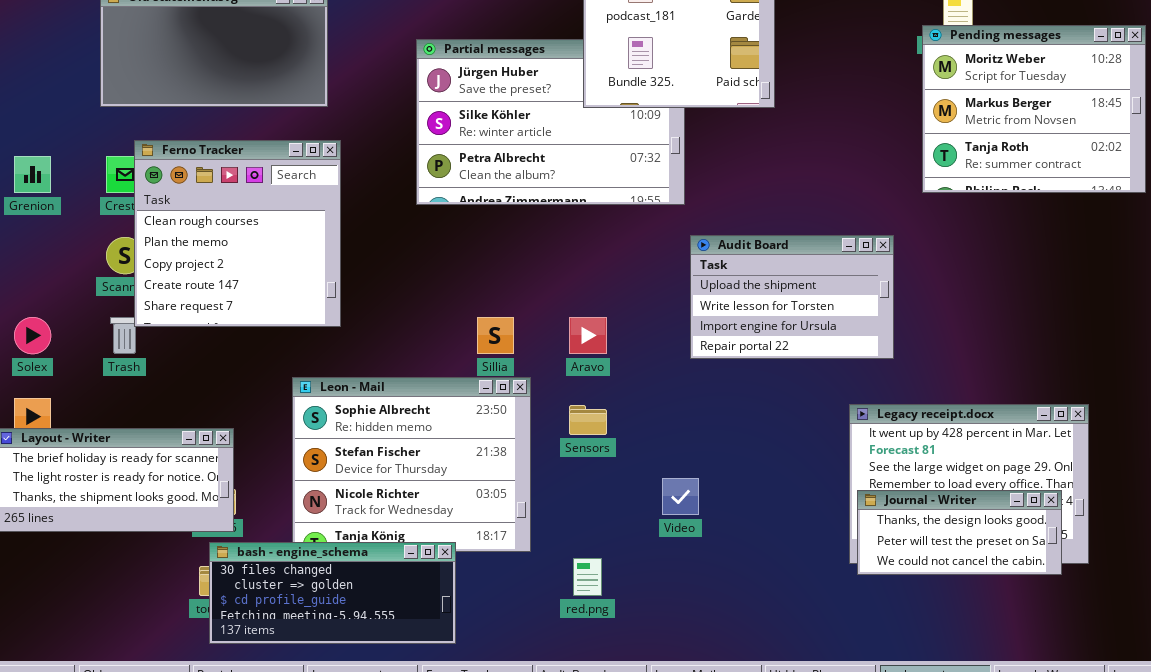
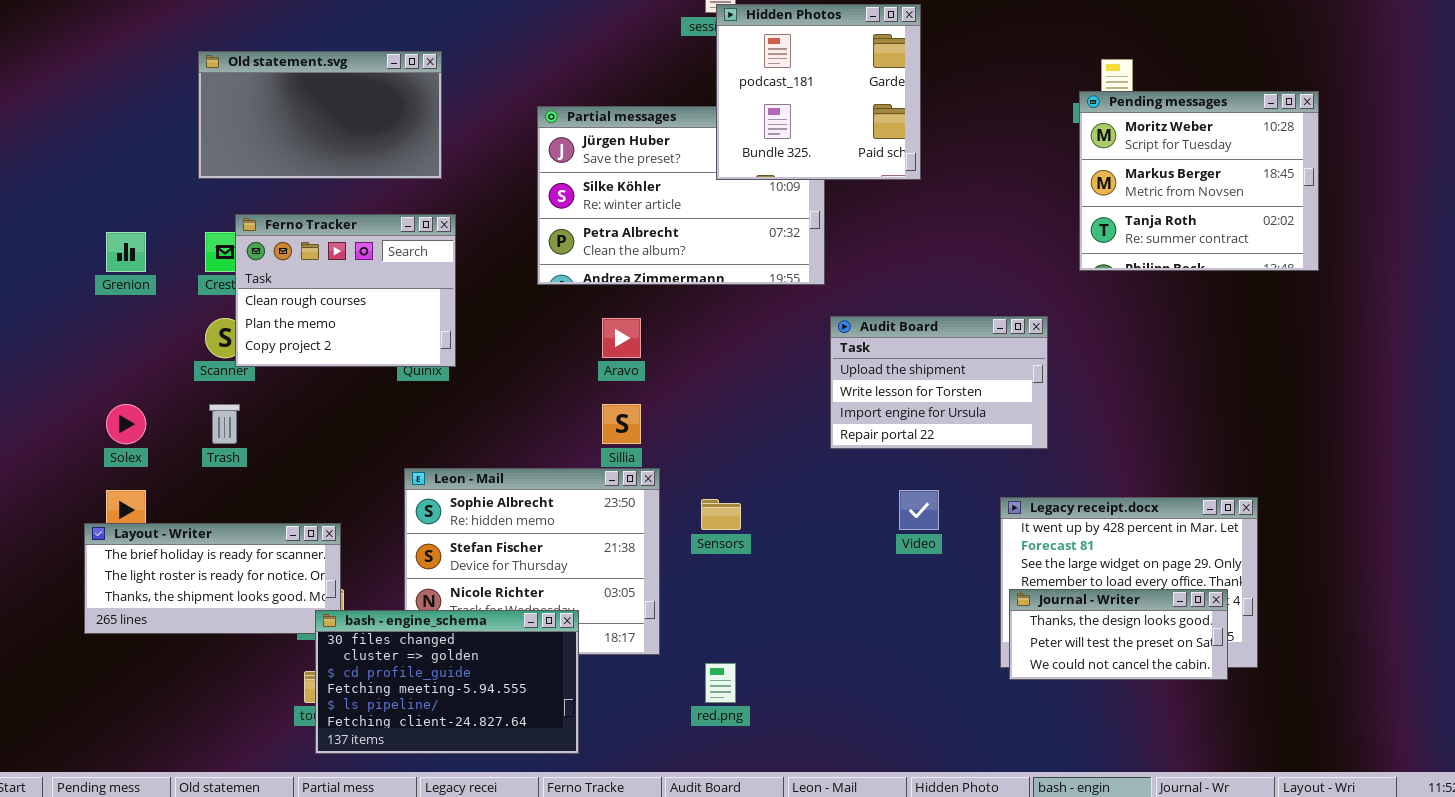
Ferno Tracker: [134,140,341,327] -> [235,214,456,367], resized
Aravo: [569,317,607,354] -> [602,318,641,358], moved
Video: [662,478,699,515] -> [899,490,939,530], moved
bash - engine_schema: [209,542,456,644] -> [315,610,579,754], resized

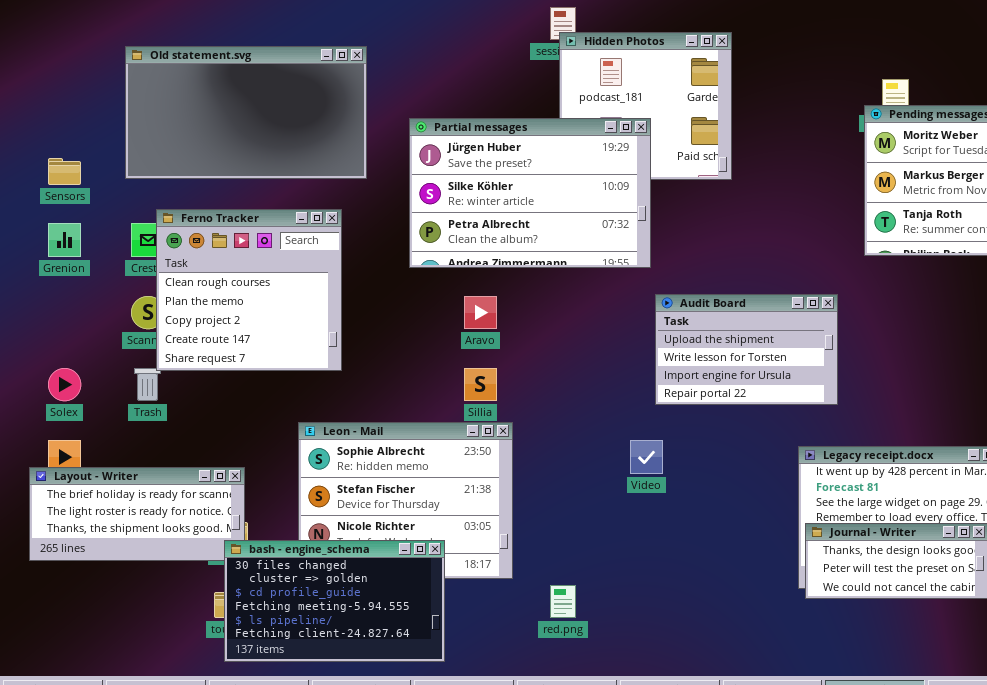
Old statement.svg: [198,51,442,179] -> [125,46,367,179], resized
Partial messages: [537,106,825,285] -> [409,118,651,268], raised
Ferno Tracker: [235,214,456,367] -> [156,209,342,371], resized
Video: [899,490,939,530] -> [630,440,663,474], moved
Sensors: [701,499,741,530] -> [48,158,81,185], moved

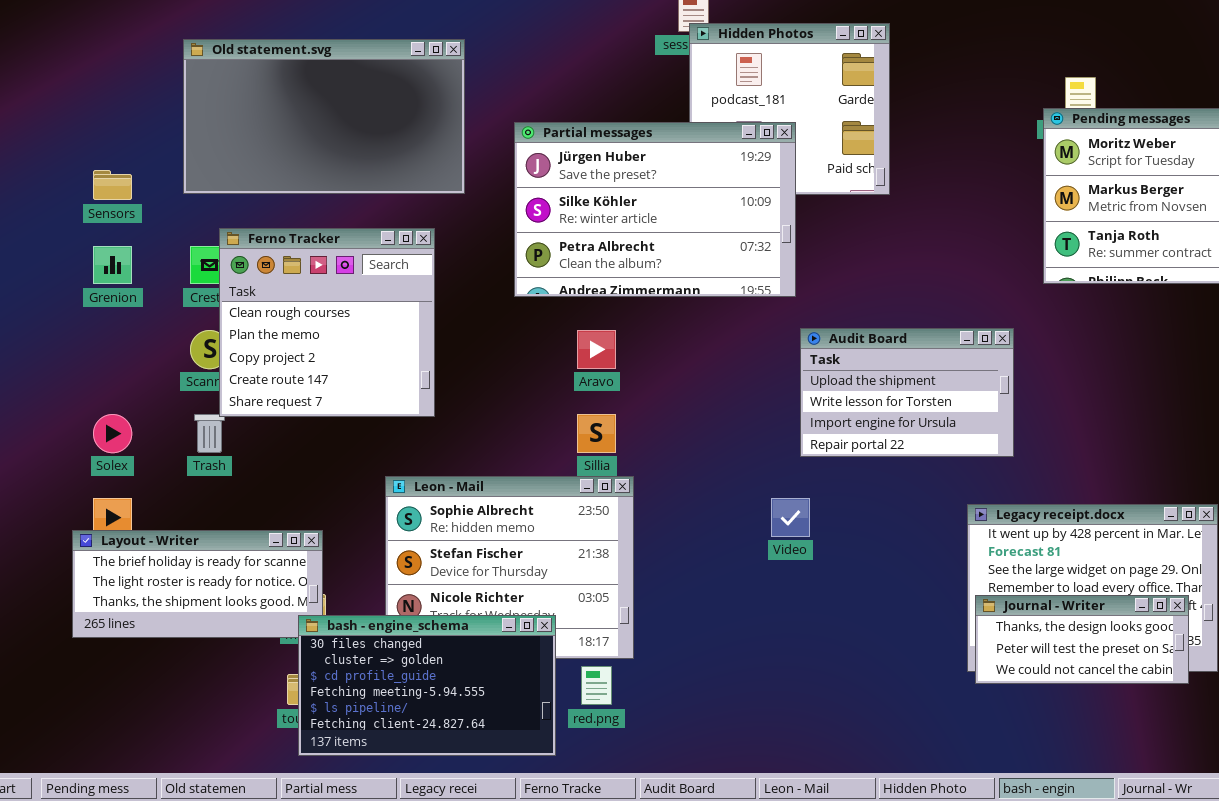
red.png: [550,585,576,618] -> [581,666,612,705], moved

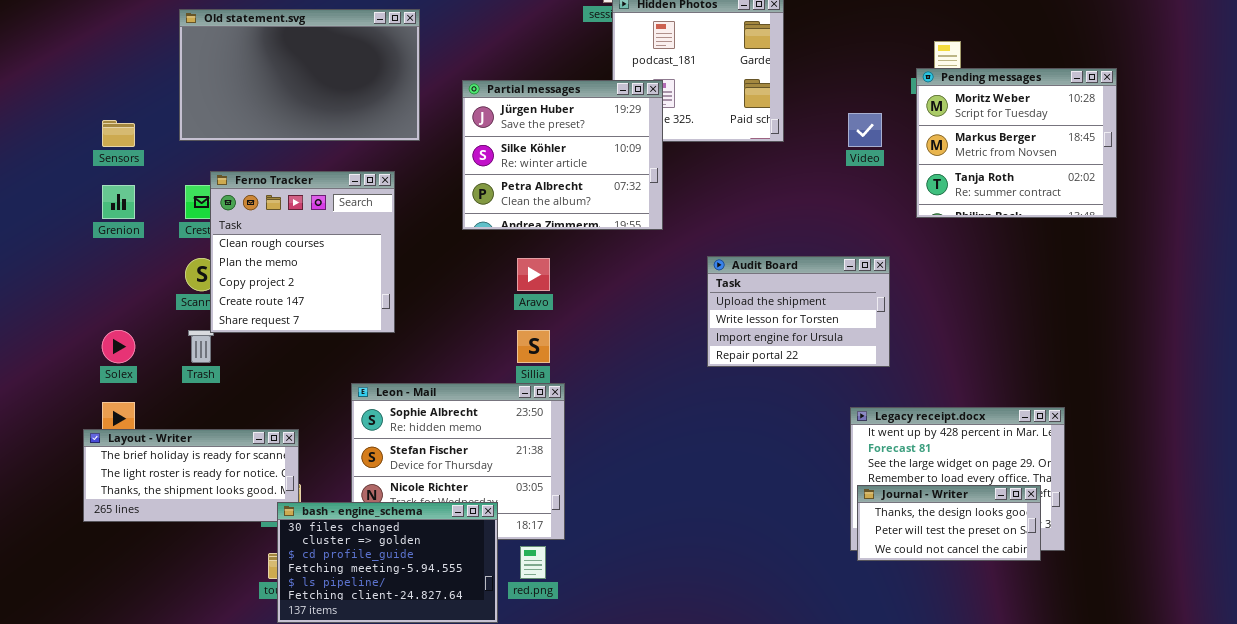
Partial messages: [514,122,796,297] -> [462,80,663,230], resized
Video: [771,498,810,537] -> [848,113,882,147], moved

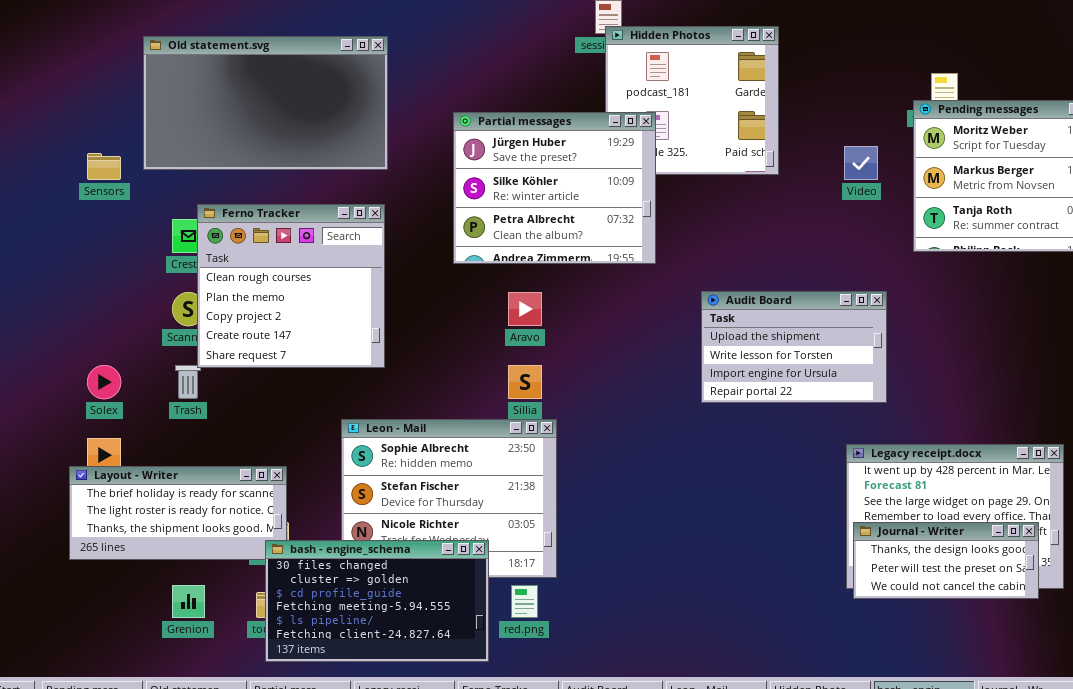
Old statement.svg: [179,9,420,141] -> [143,36,388,170], moved
Grenion: [102,185,135,219] -> [172,585,205,618], moved

